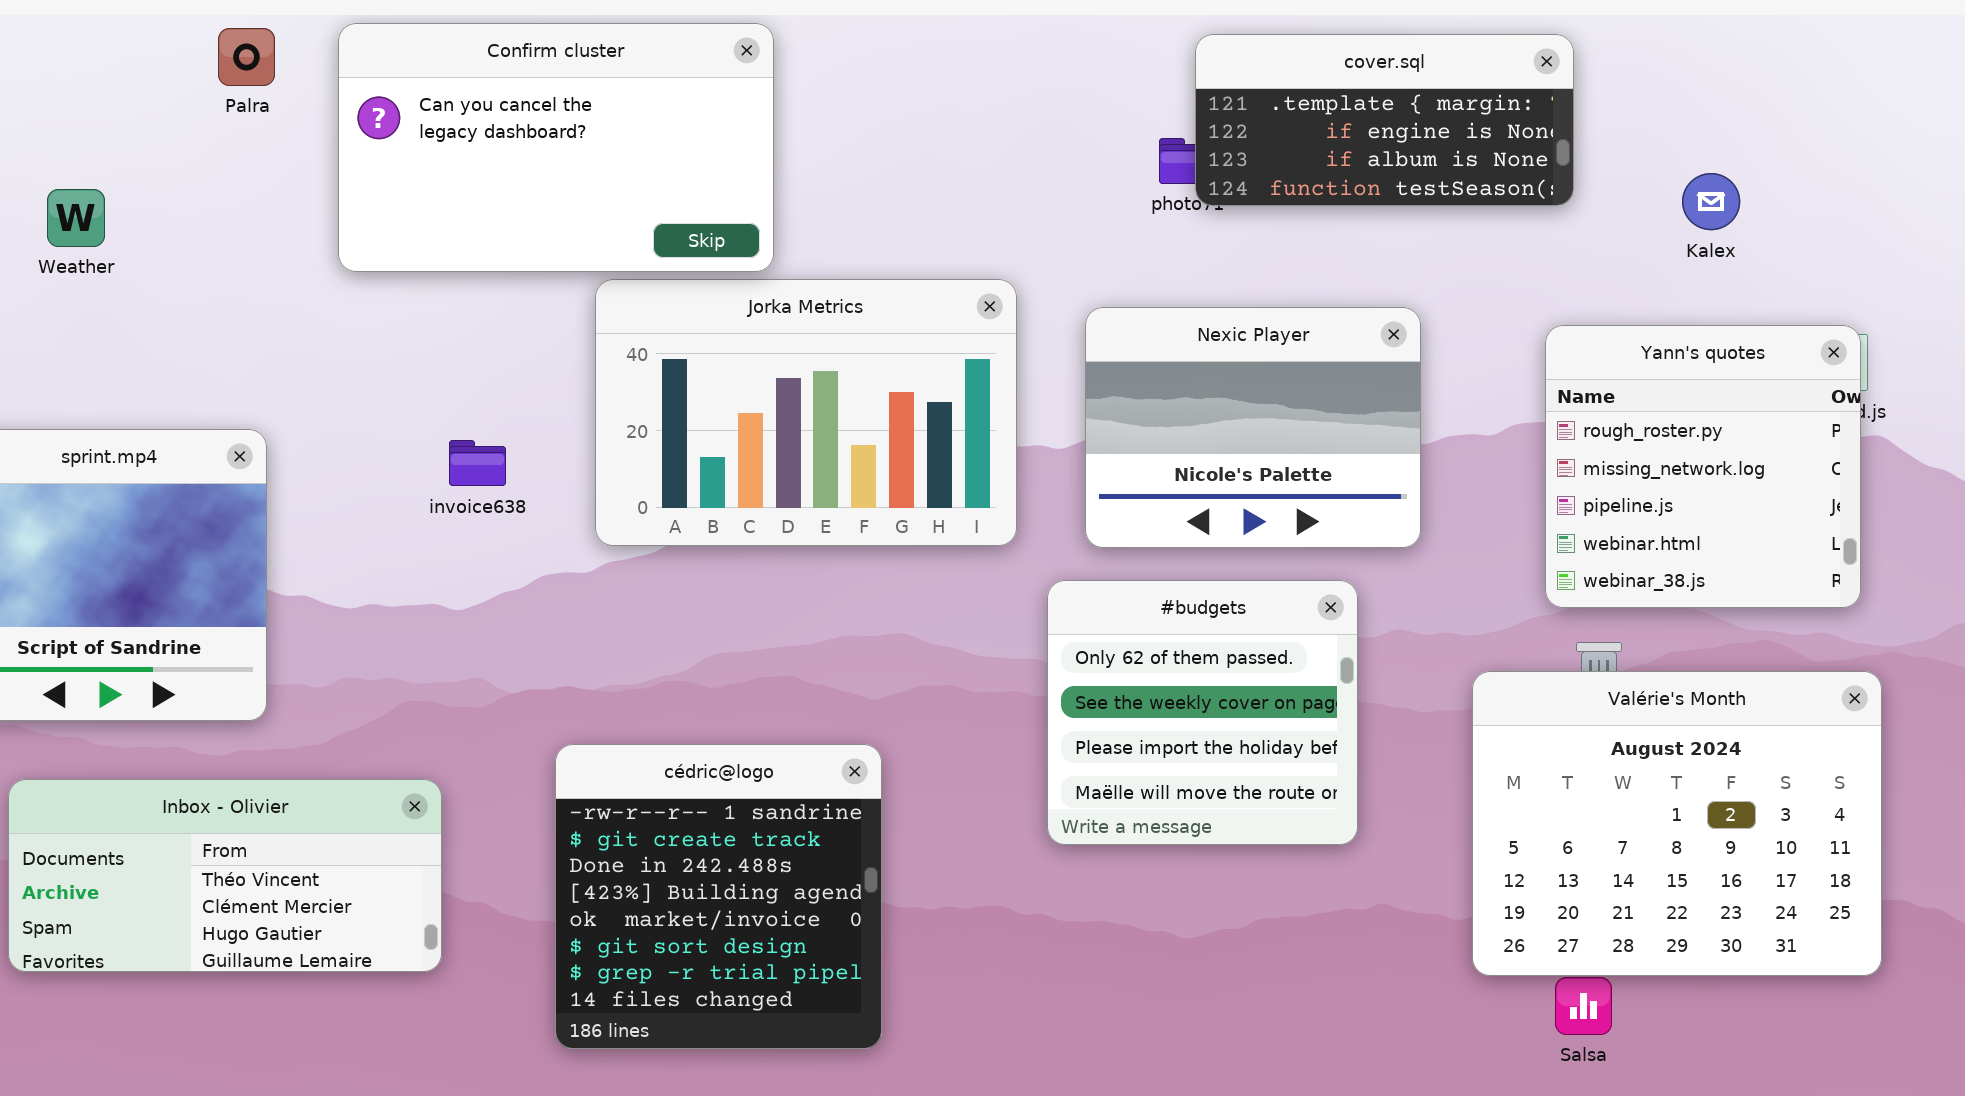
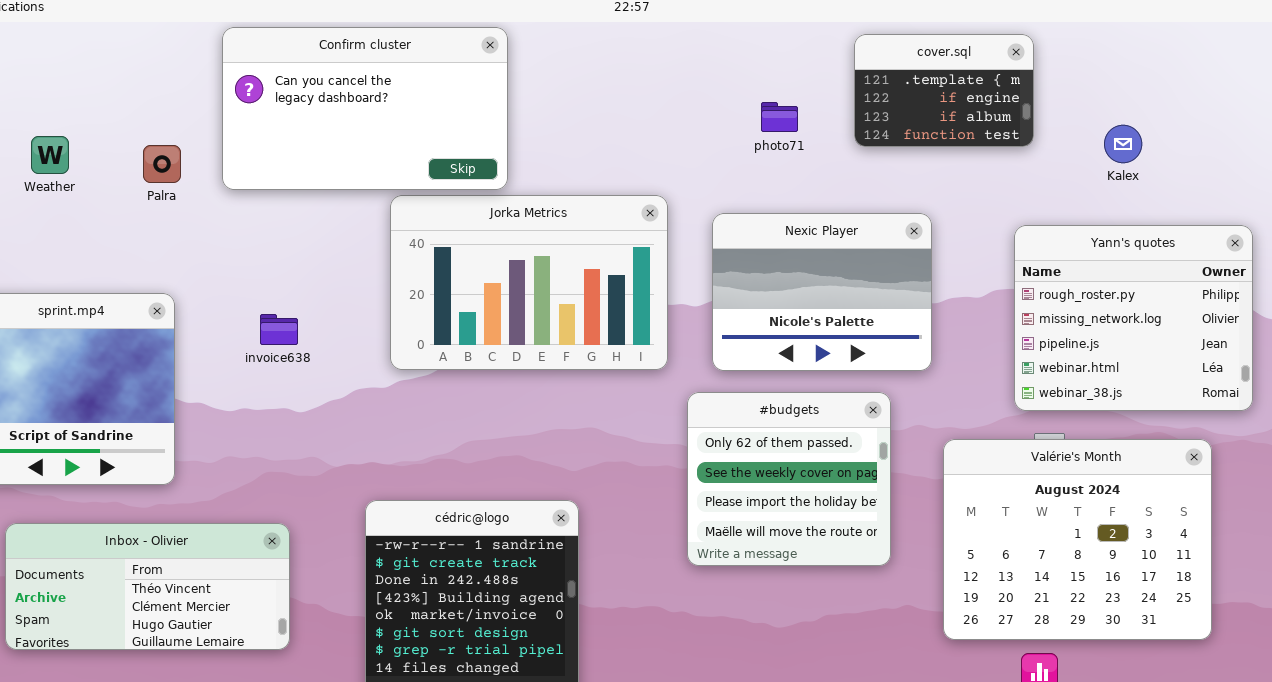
Palra: [218,28,275,86] -> [143,145,181,183], moved
cover.sql: [1195,34,1574,206] -> [854,34,1034,147], resized
Yann's quotes: [1545,325,1861,608] -> [1014,225,1253,411], resized
invoice638: [449,440,506,486] -> [260,314,298,345], moved
Valérie's Month: [1472,671,1882,976] -> [943,439,1212,640], moved

